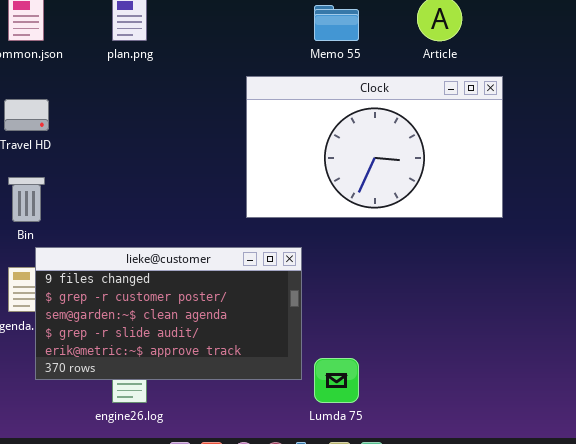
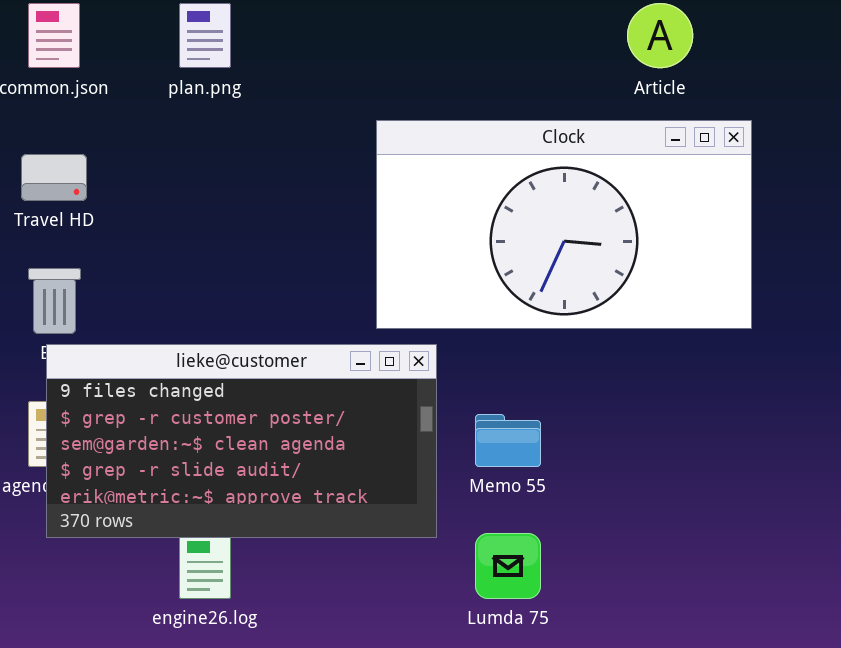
Memo 55: [314,5,359,41] -> [475,414,541,467], moved
lieke@customer: [35,247,302,380] -> [46,344,437,538], moved

